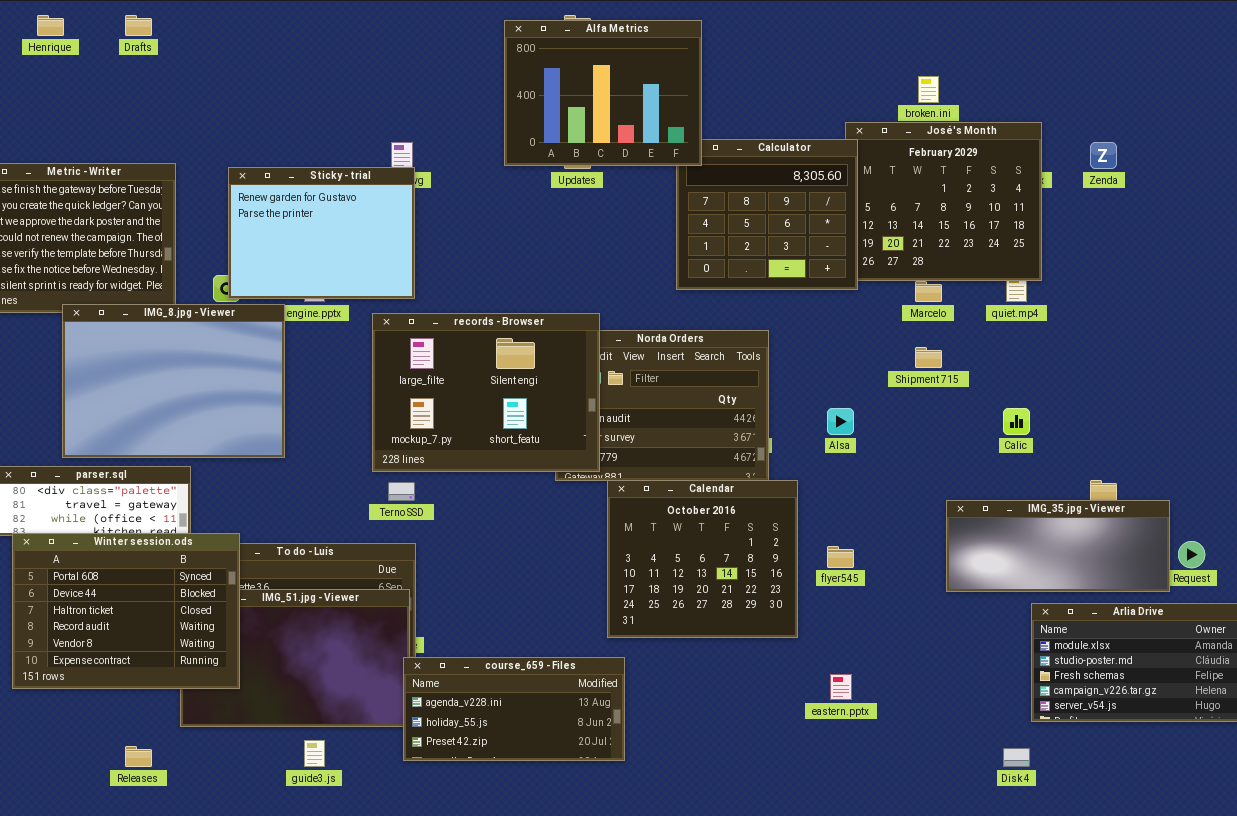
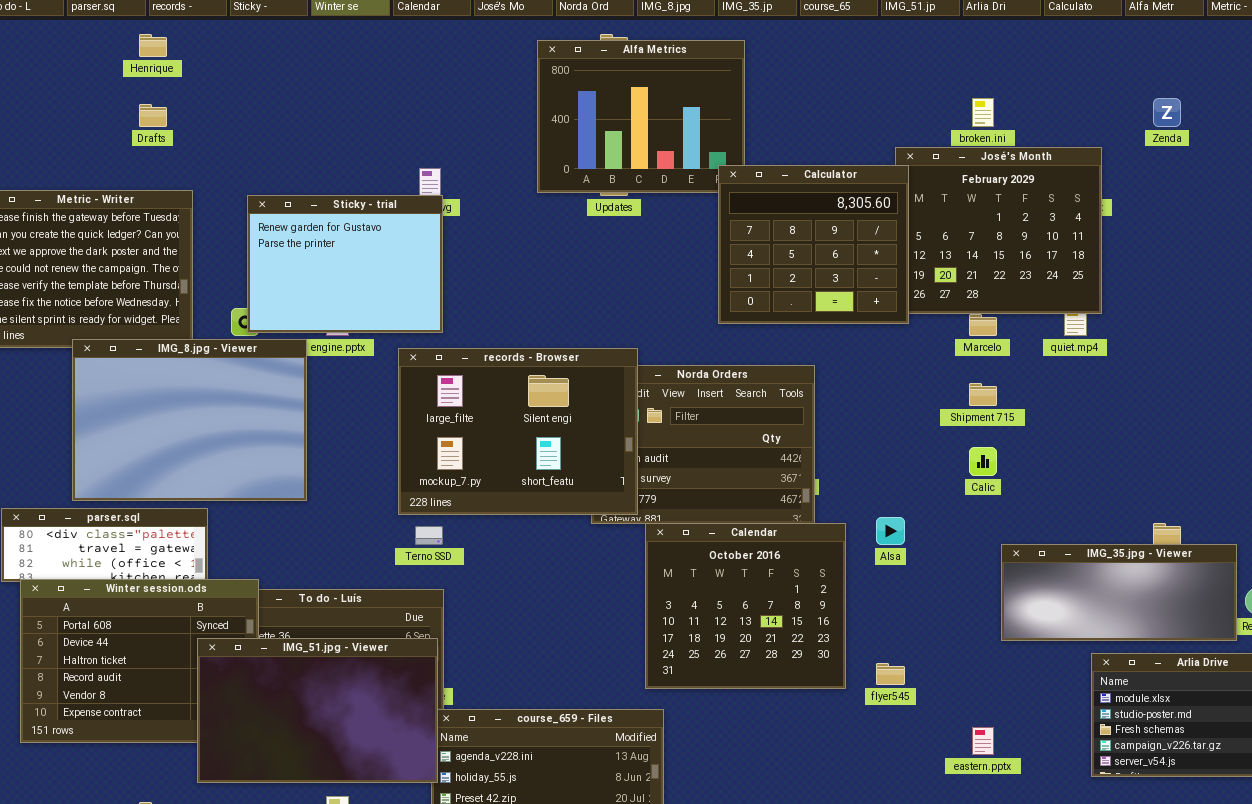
Henrique: [37,15,64,36] -> [139,34,167,57], moved
Drafts: [125,15,152,36] -> [139,104,167,127], moved
Calculator: [676,139,858,290] -> [718,165,909,324], raised
Zenda: [1090,142,1117,169] -> [1153,98,1181,127], moved
Alsa: [827,408,854,435] -> [876,517,905,545], moved
Calic: [1003,408,1030,435] -> [969,447,997,476], moved
flyer545: [827,546,854,568] -> [876,663,905,685], moved
IMG_51.jpg - Viewer: [180,589,410,727] -> [197,638,438,783], raised
eastern.pptx: [830,674,852,700] -> [972,727,994,755], moved

